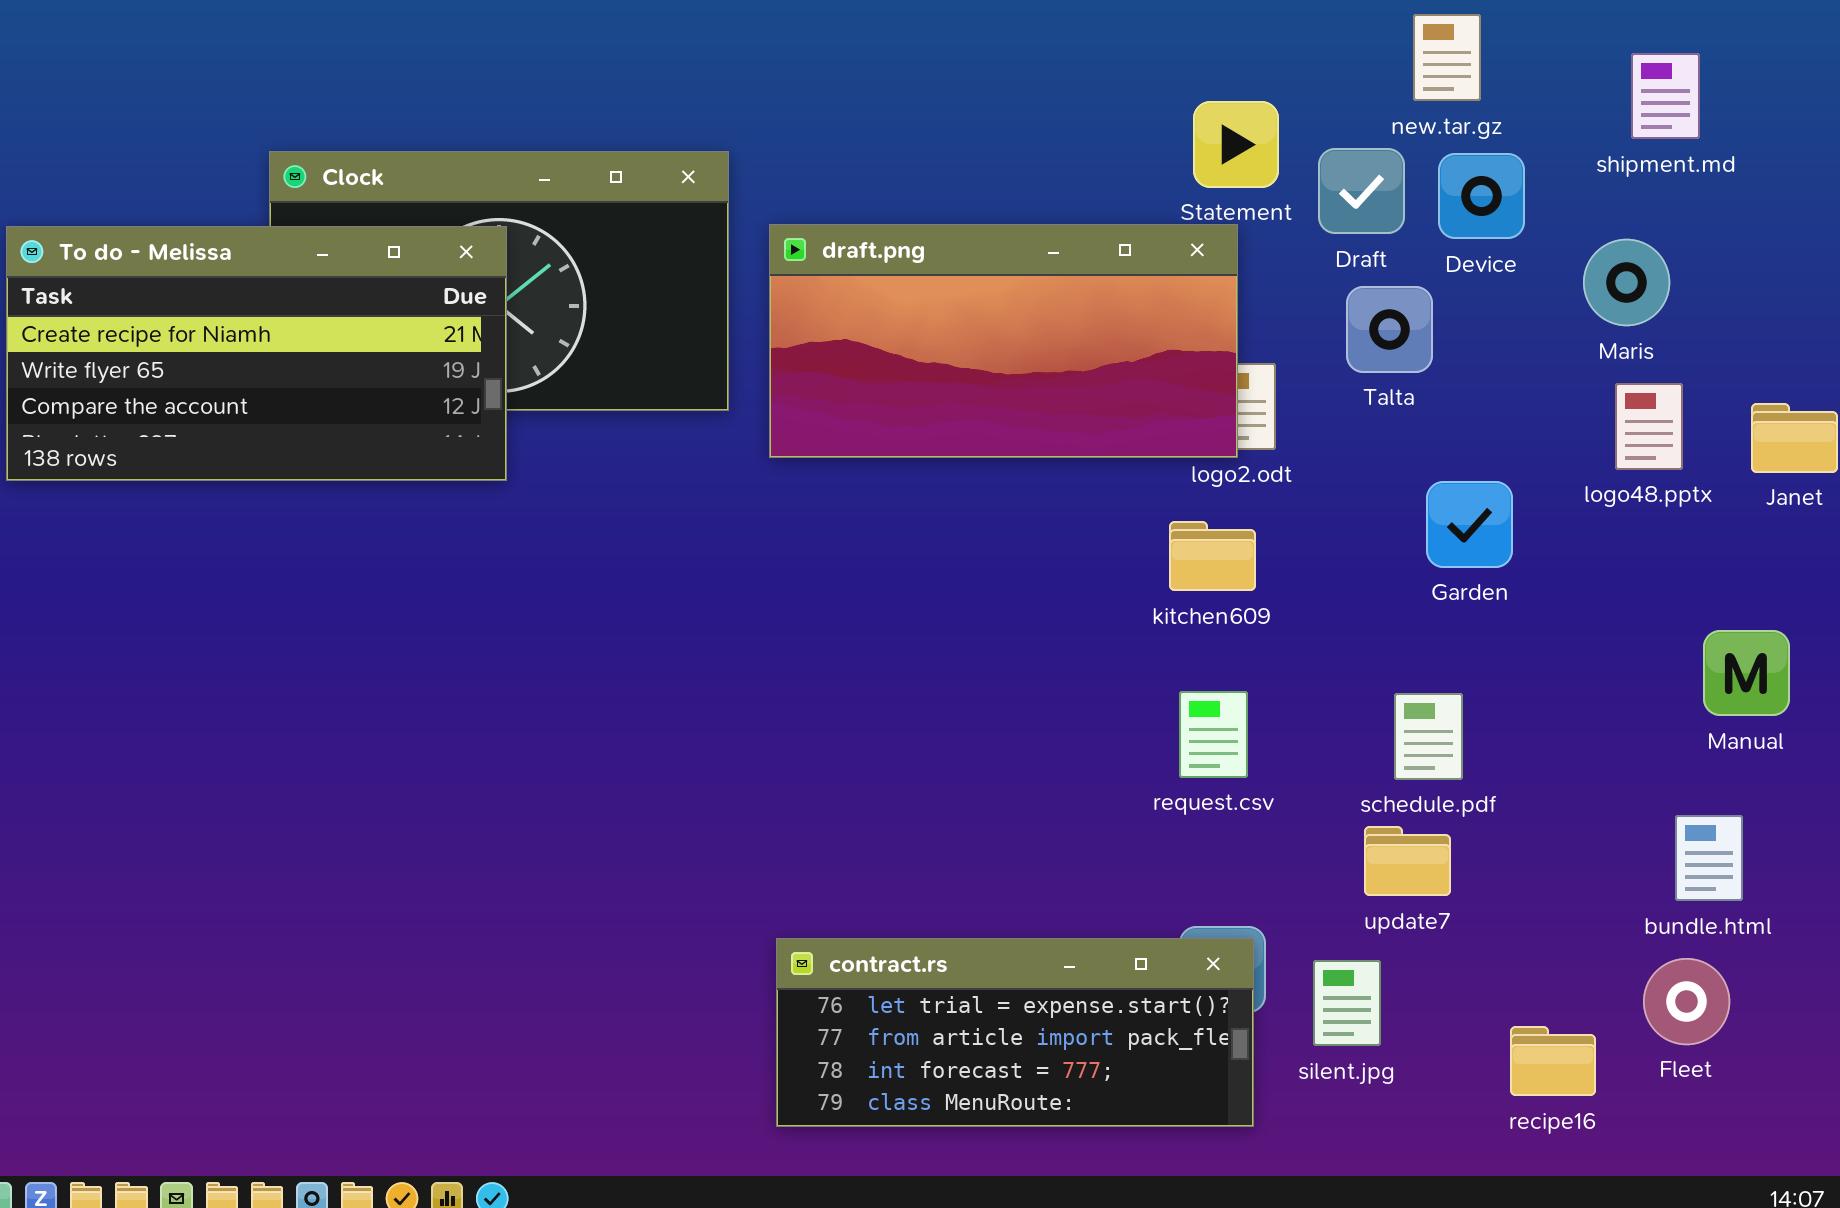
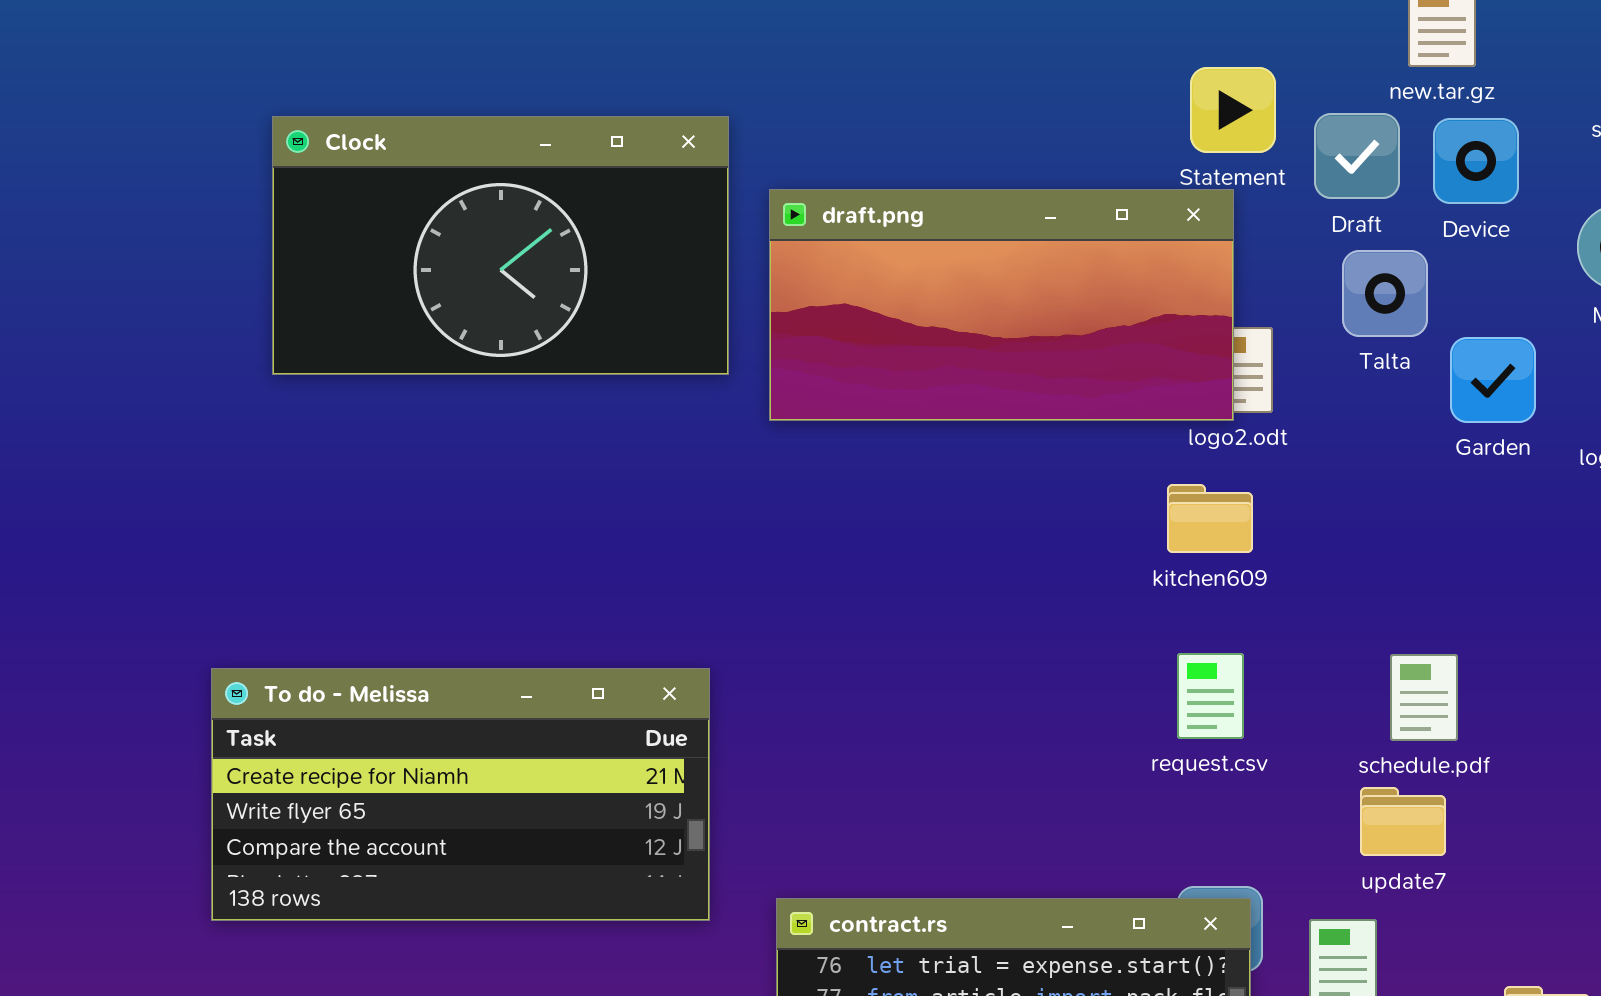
To do - Melissa: [6,226,507,481] -> [211,668,710,921], moved
Garden: [1426,481,1513,568] -> [1450,337,1536,423], moved

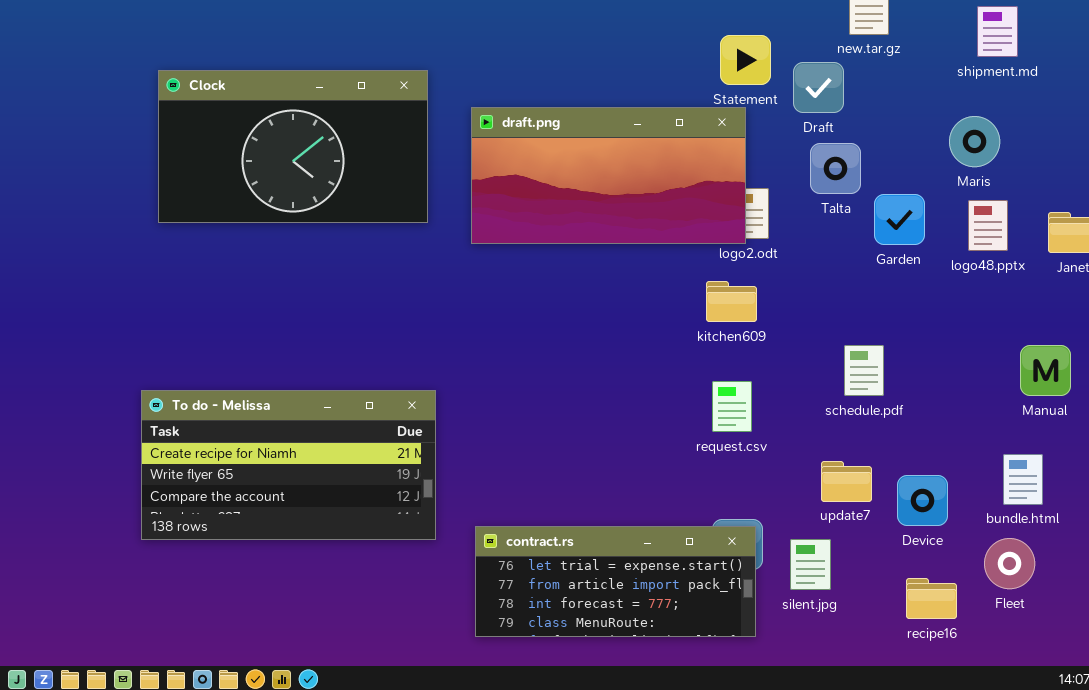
Clock: [272,116,729,375] -> [158,70,428,223], moved
Device: [1433,118,1519,204] -> [897,475,948,526], moved
schedule.pdf: [1390,654,1458,741] -> [844,345,884,396], moved

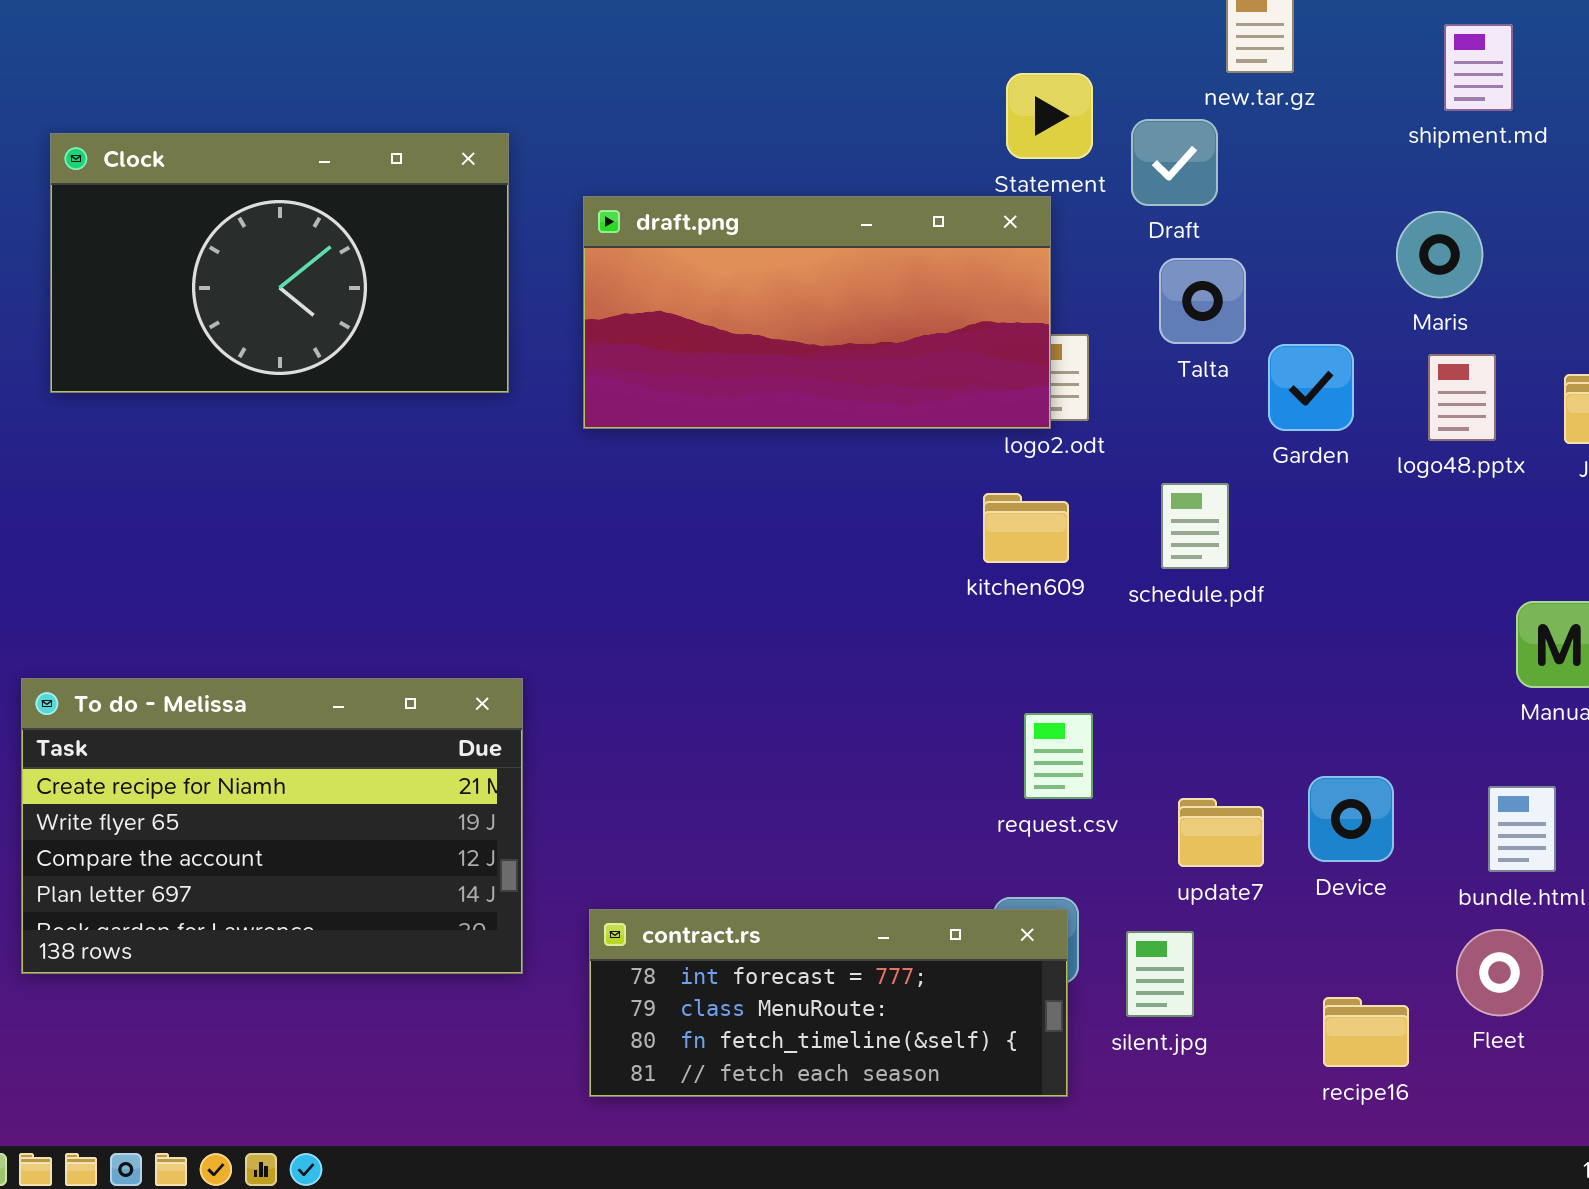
schedule.pdf: [844,345,884,396] -> [1161,483,1229,569], moved
request.csv: [712,381,752,432] -> [1024,713,1093,799], moved
To do - Melissa: [141,390,436,540] -> [21,678,523,974], resized
Device: [897,475,948,526] -> [1308,776,1394,862], moved
contract.rs: [475,526,756,637] -> [589,909,1068,1097], scrolled down 2 rows

